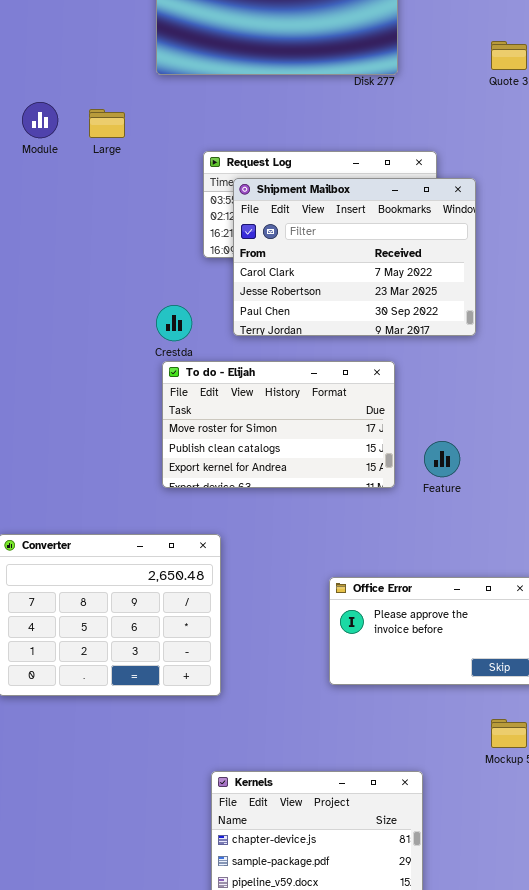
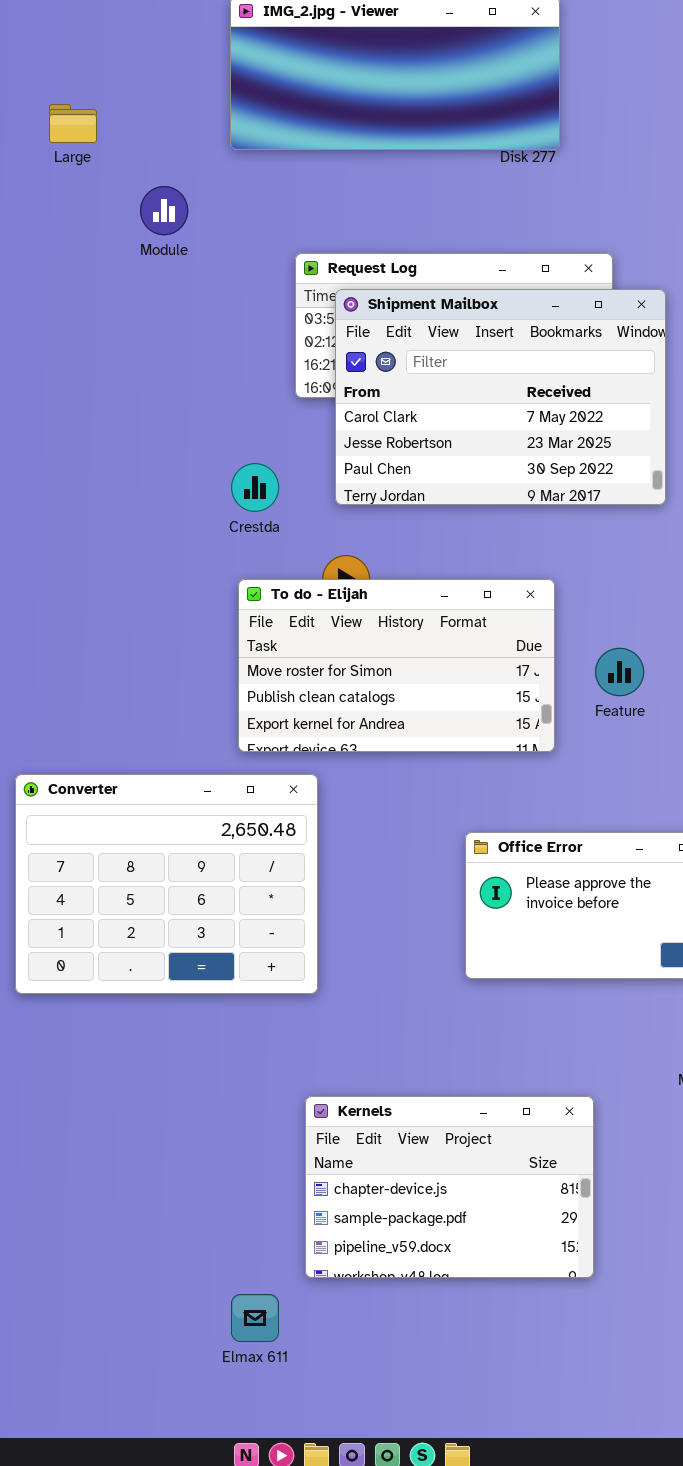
Module: [22,102,58,138] -> [140,186,188,235], moved
Large: [89,109,125,138] -> [49,104,97,143], moved
To do - Elijah: [162,361,395,488] -> [238,579,555,752], moved

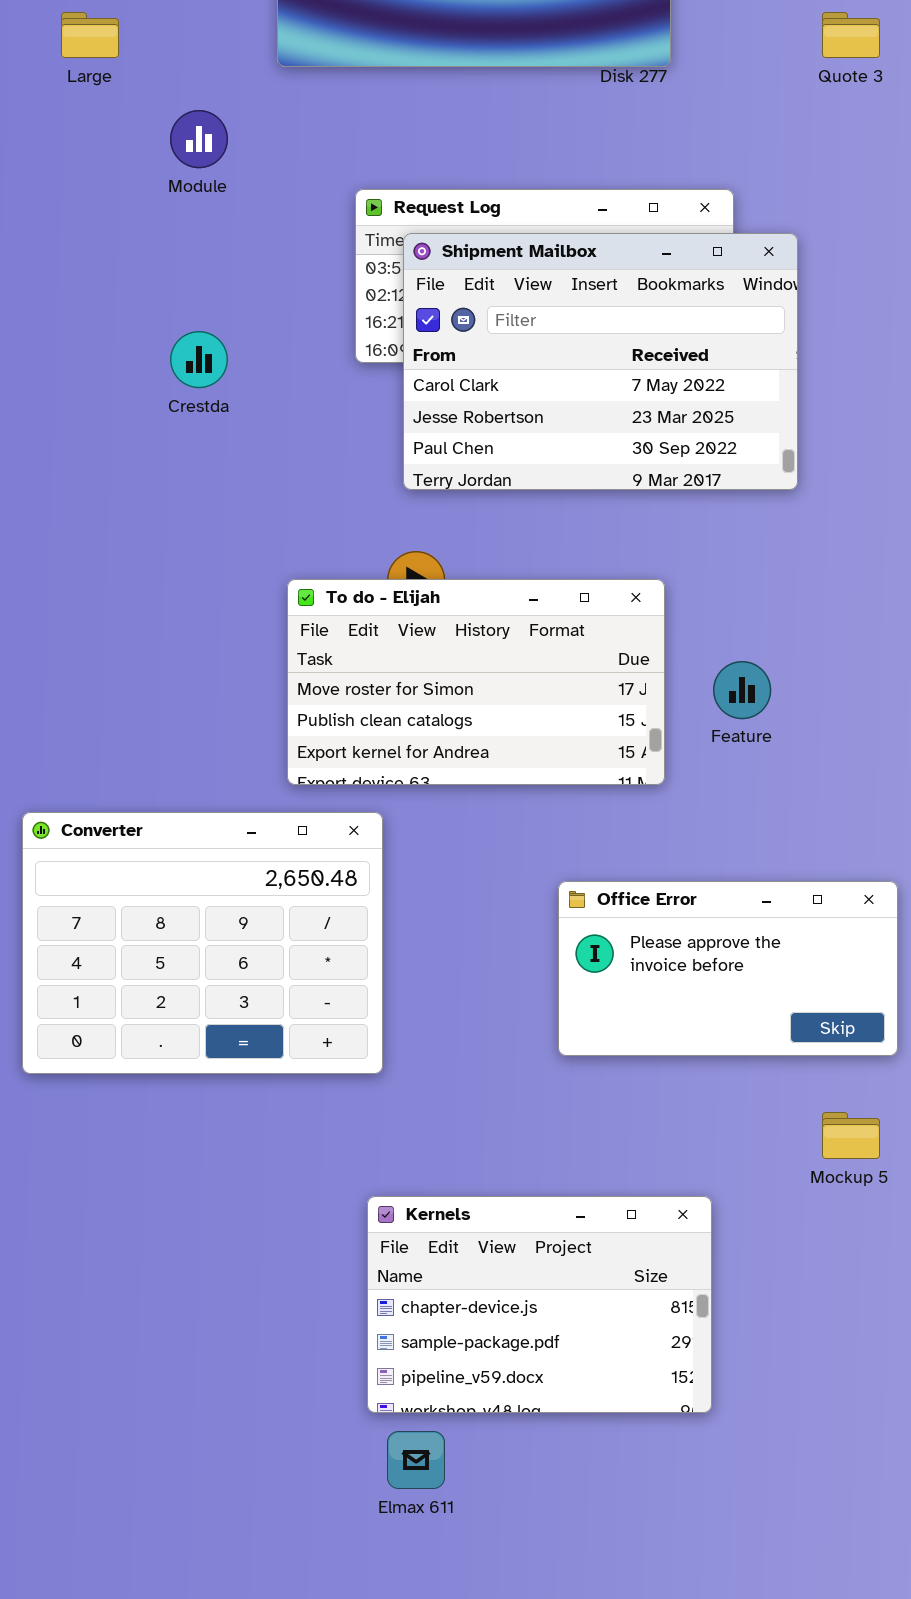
Crestda: [231,463,279,512] -> [170,331,228,388], moved
Elmax 611: [231,1294,279,1342] -> [387,1431,445,1489], moved

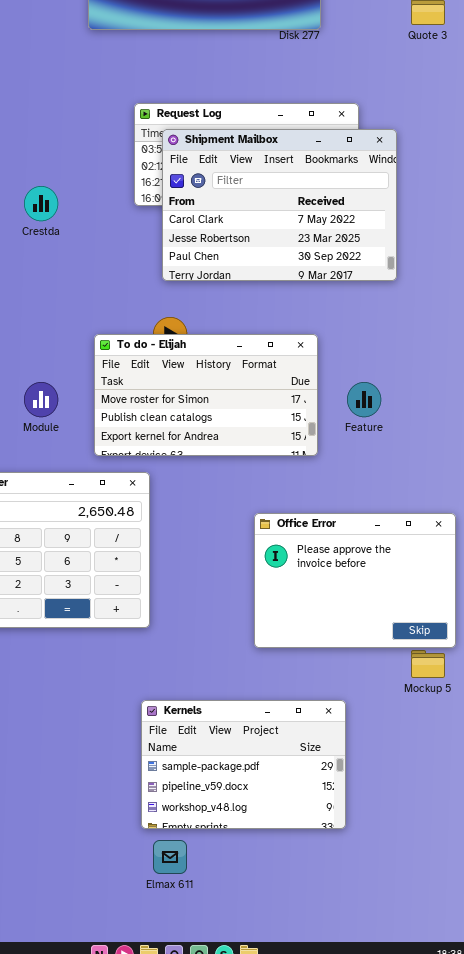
Module: [170,110,228,168] -> [24,382,58,417], moved
Office Error: [558,881,898,1056] -> [254,513,456,648], resized
Kernels: [367,1196,712,1413] -> [141,700,346,829], scrolled down 1 row

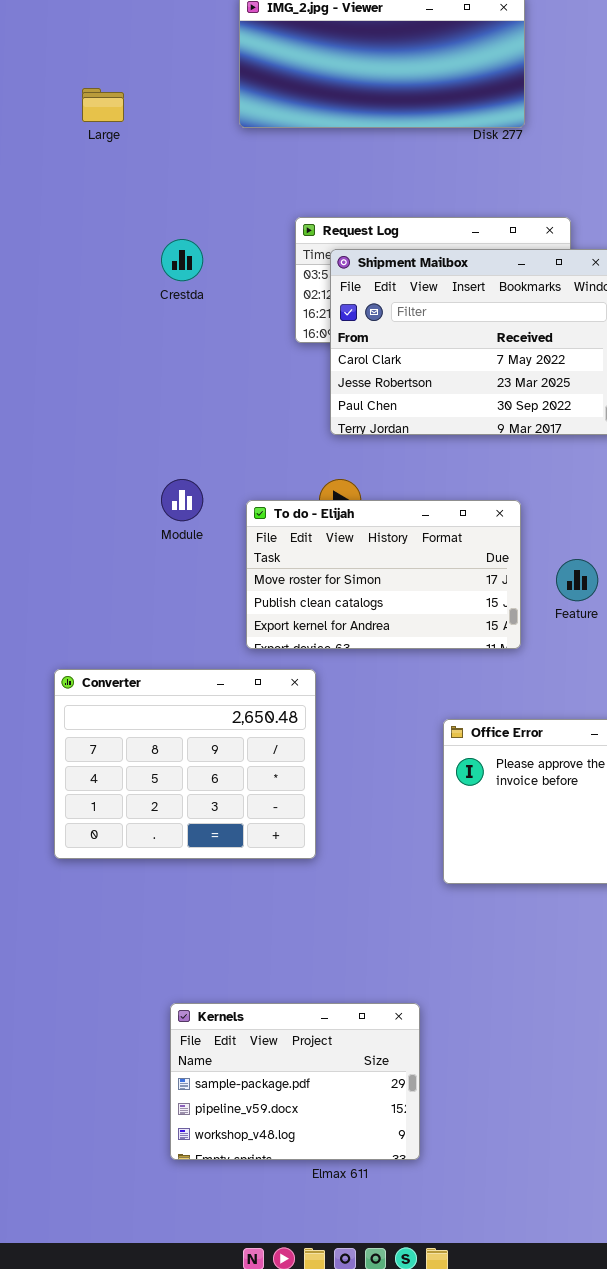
Crestda: [24,186,58,221] -> [161,239,203,281], moved
Module: [24,382,58,417] -> [161,479,203,521], moved
Kernels: [141,700,346,829] -> [170,1003,420,1160], moved

